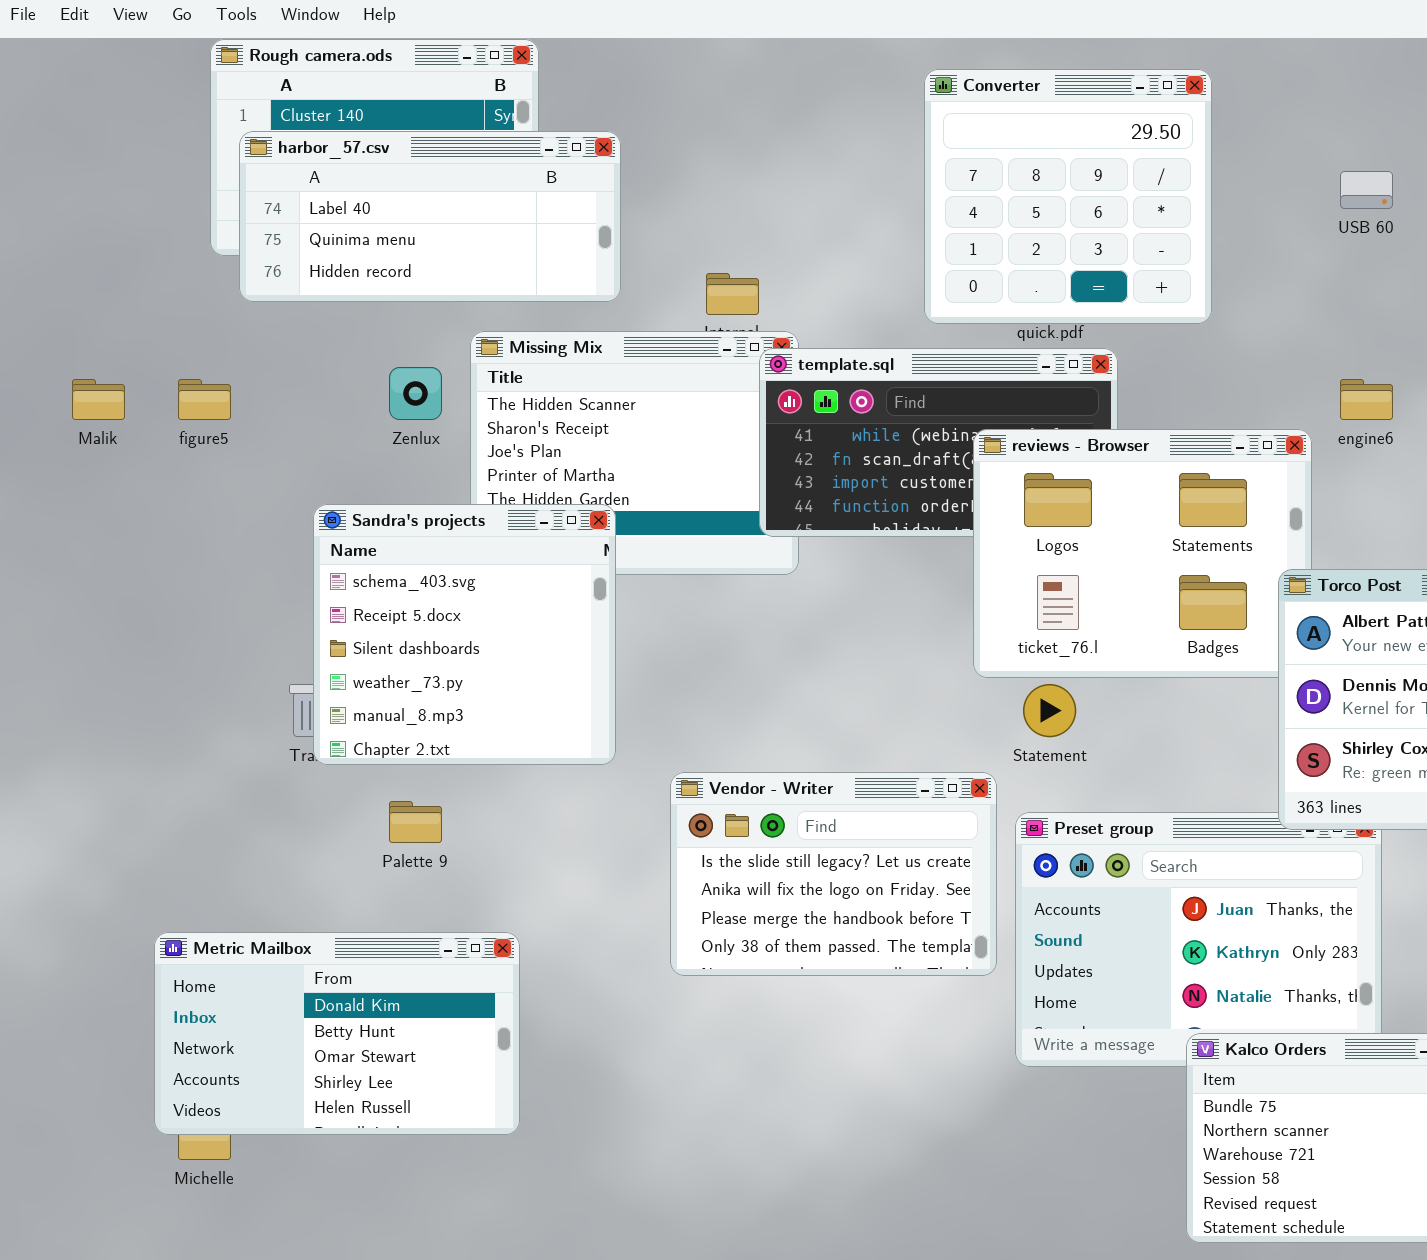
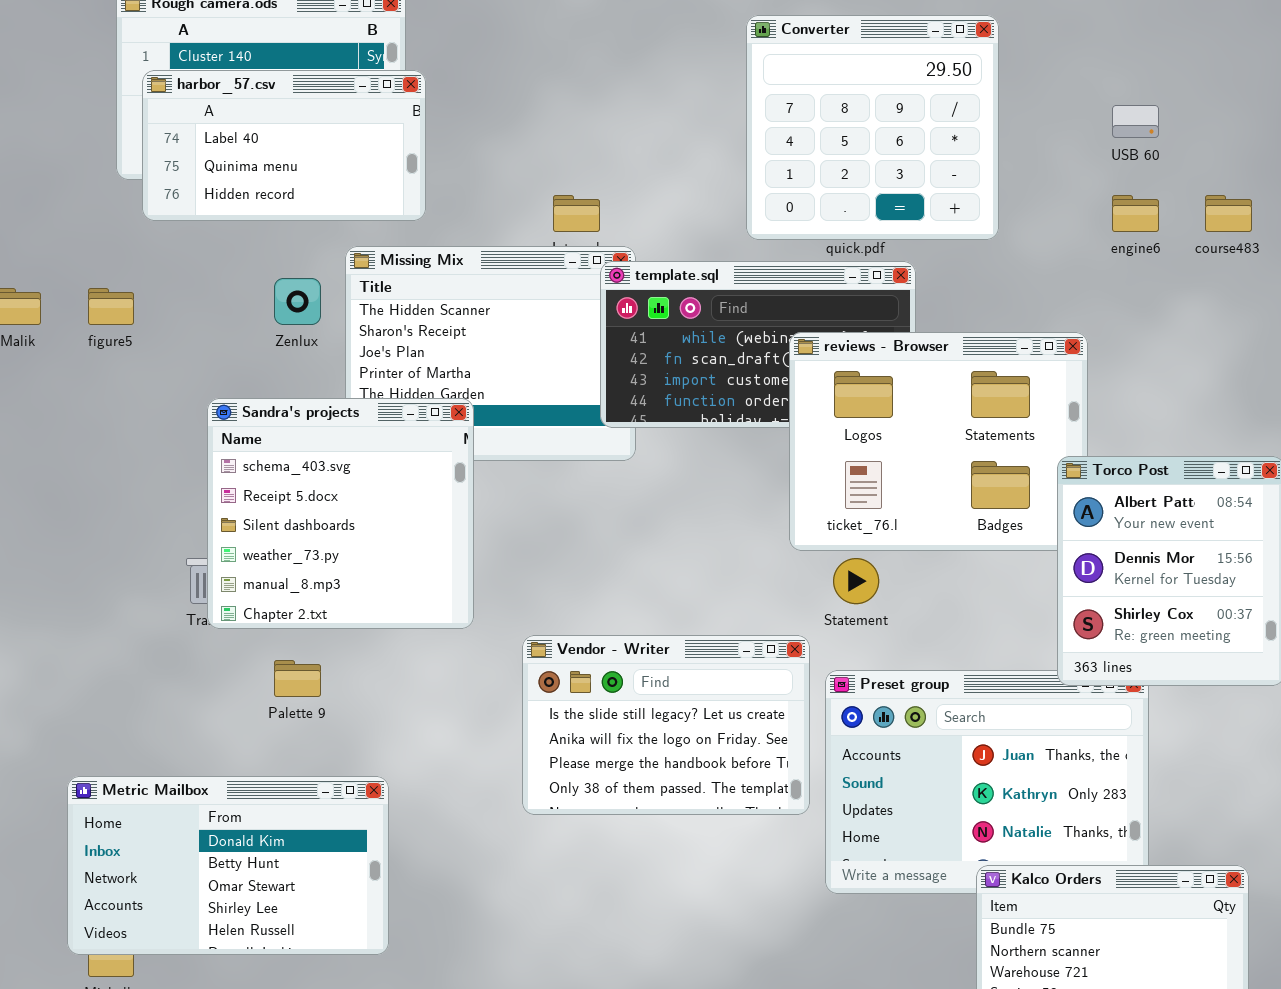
harbor_57.csv: [239,131,621,302] -> [142,70,426,221], resized
engine6: [1340,379,1393,420] -> [1112,195,1159,232], moved

